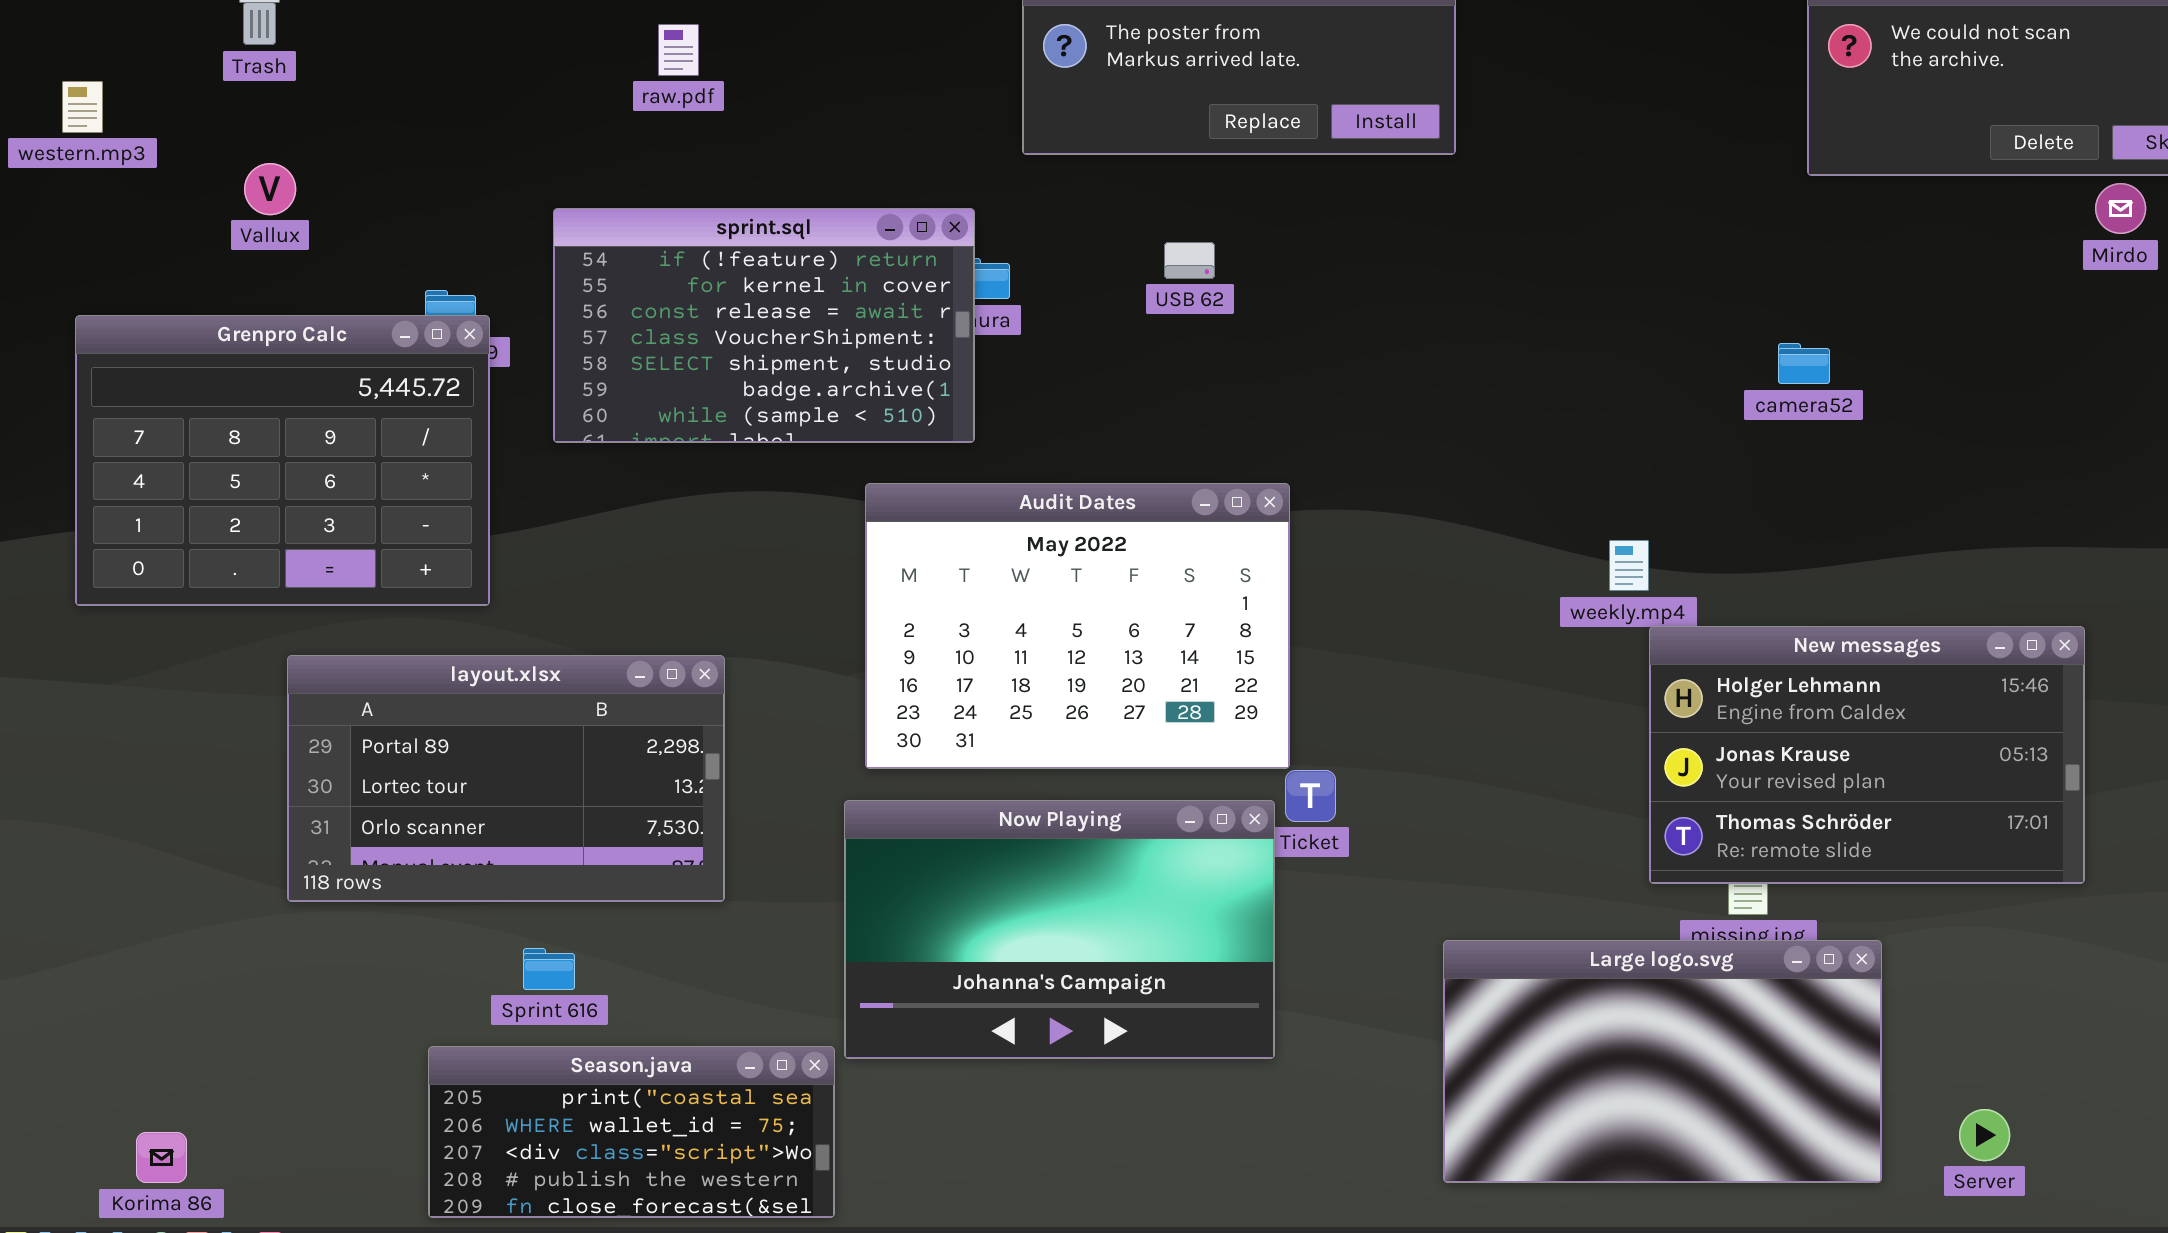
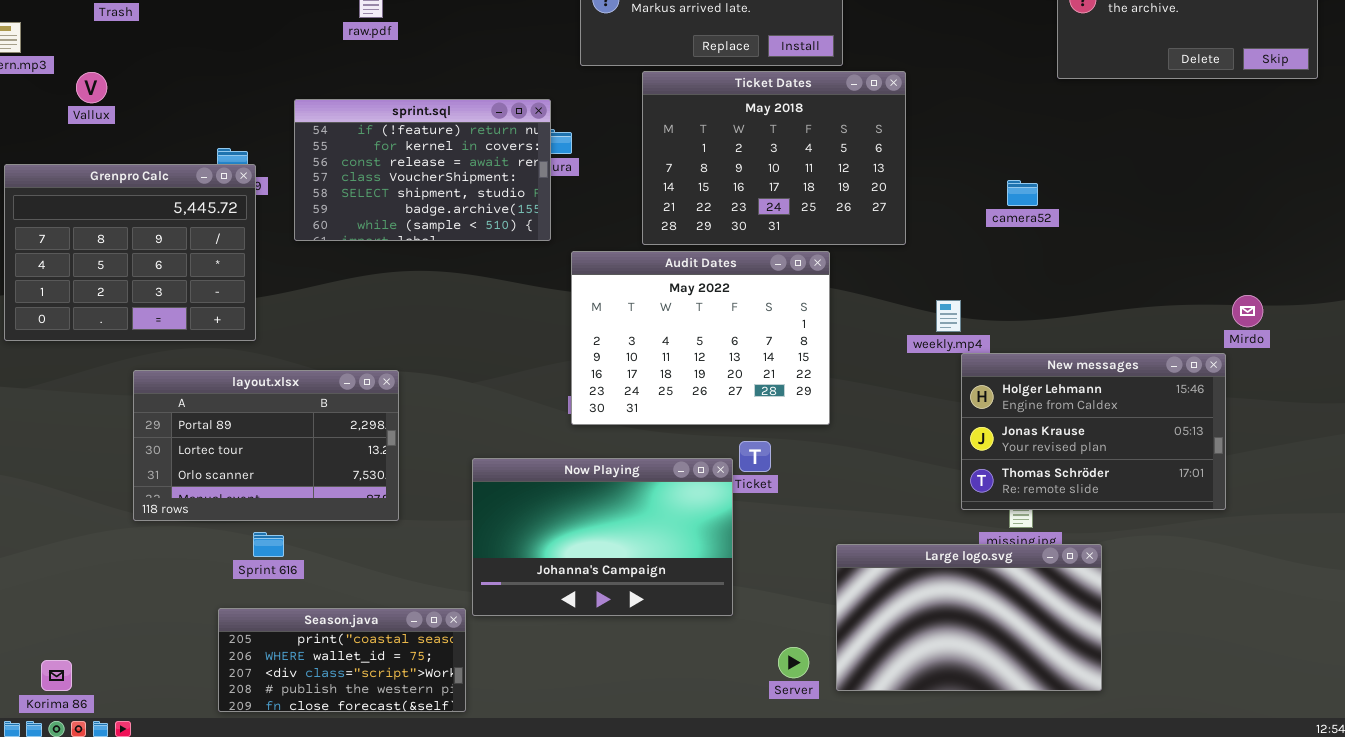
Ticket Dates: none -> [642,71,906,245], opened
Vallux: [244,163,296,215] -> [76,72,107,103], moved
Mirdo: [2095,183,2146,234] -> [1232,295,1263,327], moved
camera52: [1778,343,1830,384] -> [1007,180,1038,206], moved
Audit Dates: [865,483,1290,769] -> [571,251,830,425], moved
Sprint 616: [523,948,575,990] -> [253,532,284,557], moved
Server: [1959,1109,2010,1161] -> [778,647,809,678], moved

